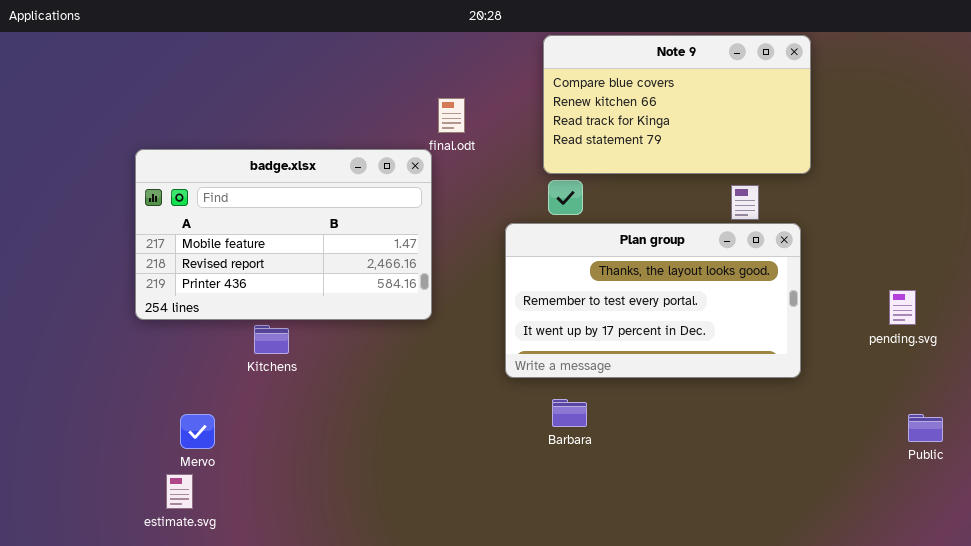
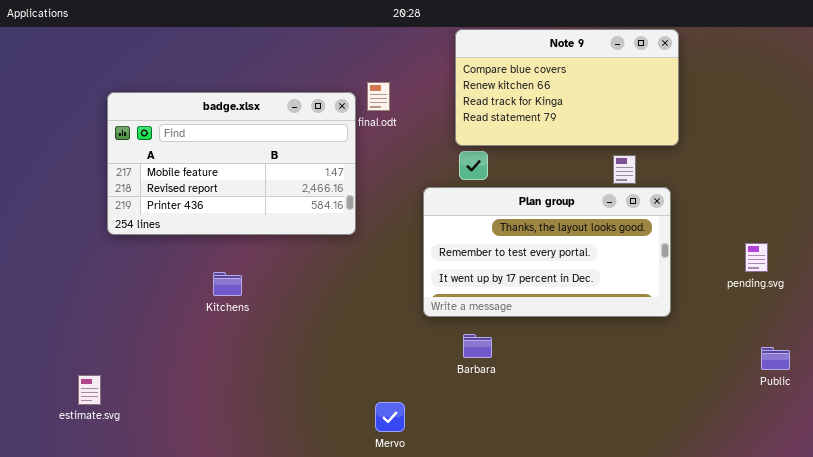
badge.xlsx: [135,149,432,320] -> [107,92,356,235], moved
Mervo: [180,414,215,449] -> [375,402,405,432], moved
estimate.svg: [166,474,193,509] -> [78,375,101,405], moved

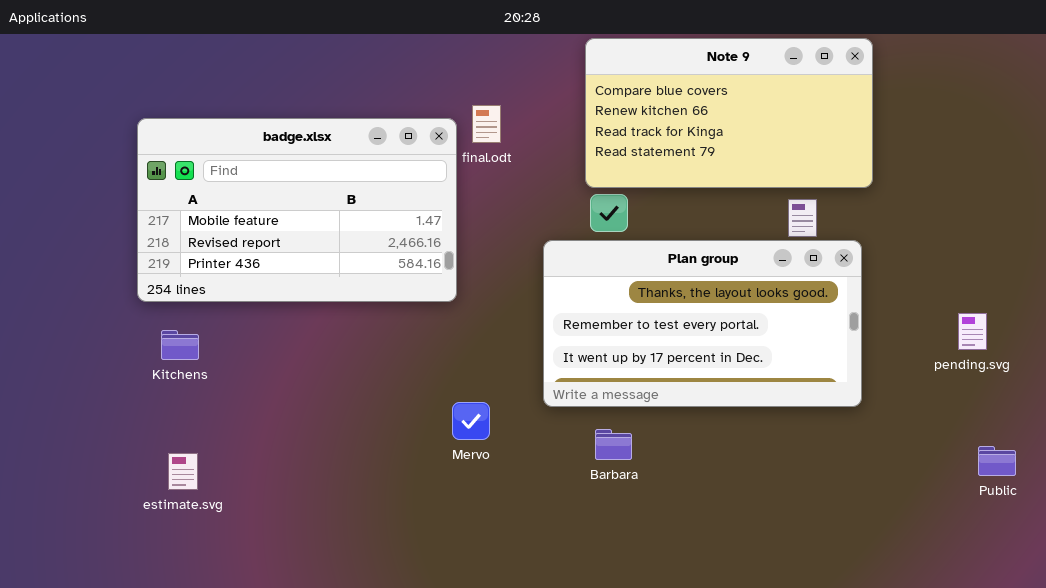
Kitchens: [213,272,242,296] -> [161,330,199,360], moved
estimate.svg: [78,375,101,405] -> [168,453,198,490], moved
Mervo: [375,402,405,432] -> [452,402,490,440], moved

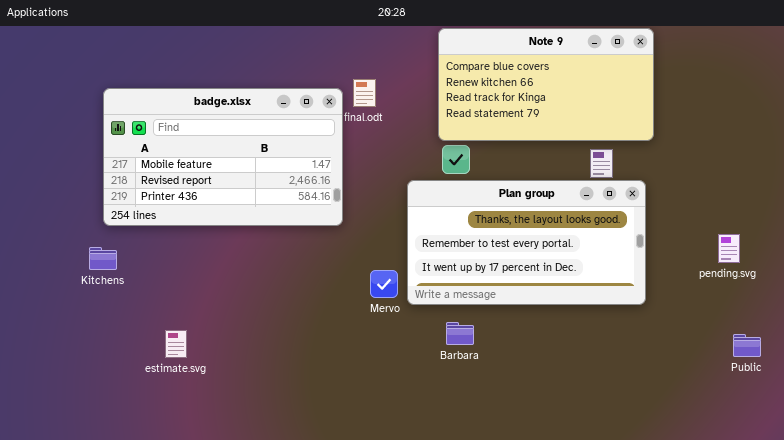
Kitchens: [161,330,199,360] -> [89,247,117,270], moved
Mervo: [452,402,490,440] -> [370,270,398,298], moved
estimate.svg: [168,453,198,490] -> [165,330,187,358], moved

